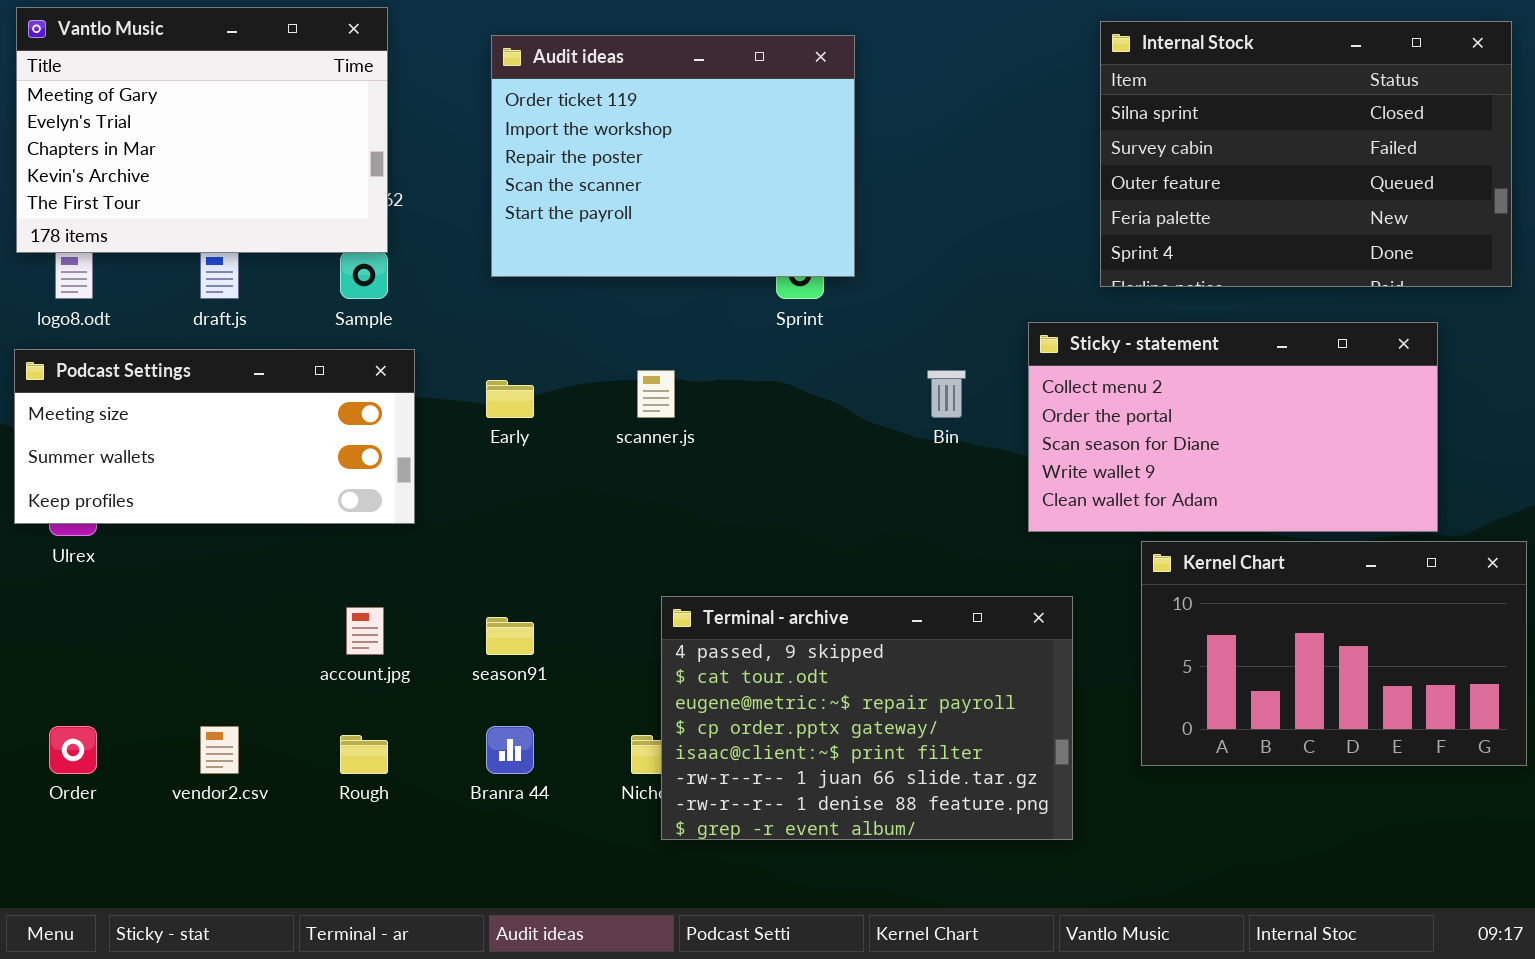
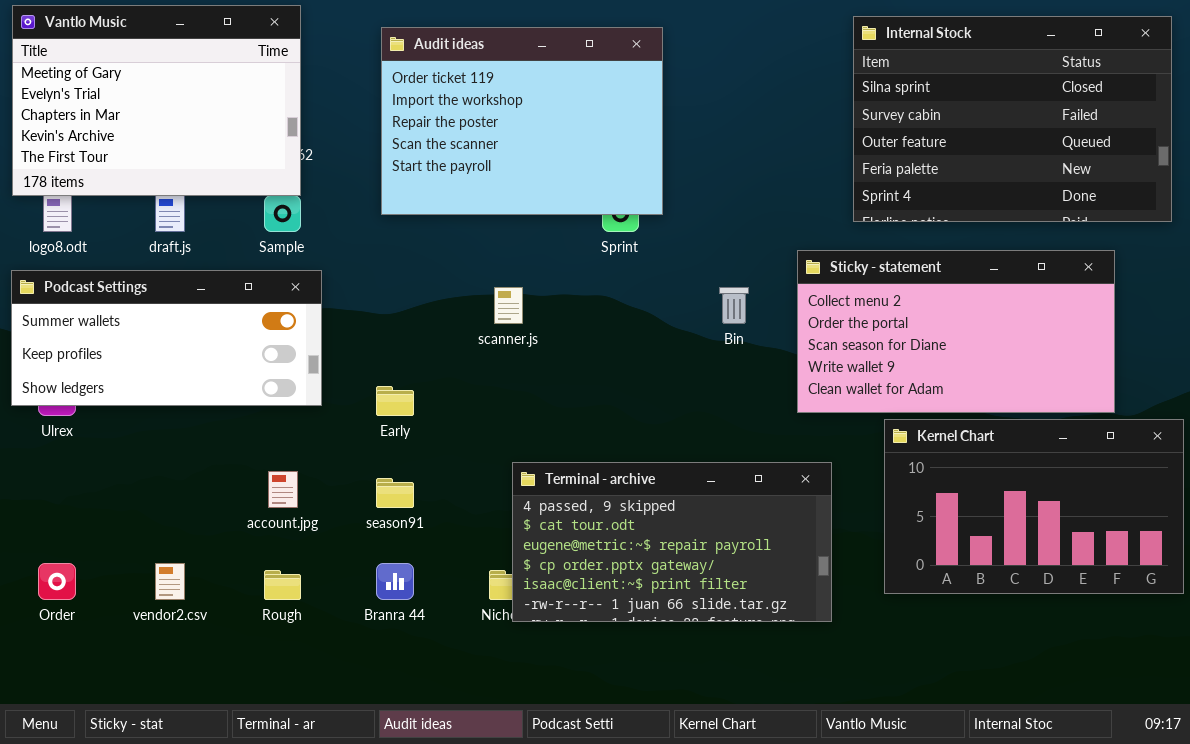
Podcast Settings: [14,349,415,524] -> [11,270,322,406], scrolled down 1 row
Early: [486,380,534,418] -> [376,386,414,416], moved
Terminal - archive: [661,596,1073,840] -> [512,462,832,622], resized

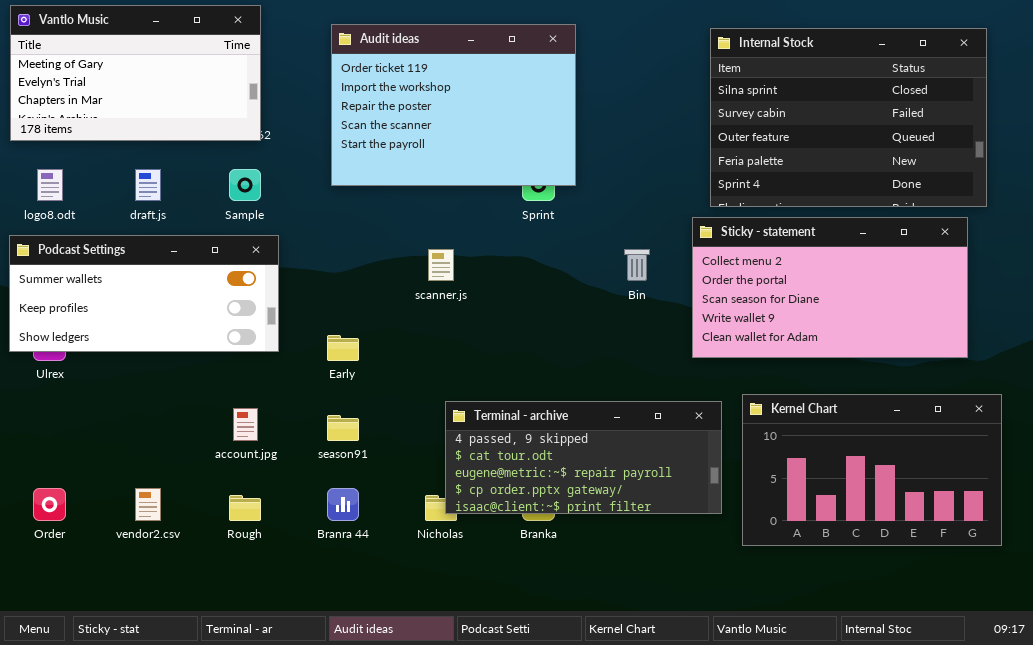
Vantlo Music: [12,5,301,196] -> [10,5,261,141], resized
Internal Stock: [853,16,1172,222] -> [710,28,987,207], moved
Kernel Chart: [884,419,1184,594] -> [742,394,1002,546], moved
Terminal - archive: [512,462,832,622] -> [445,401,722,514], resized

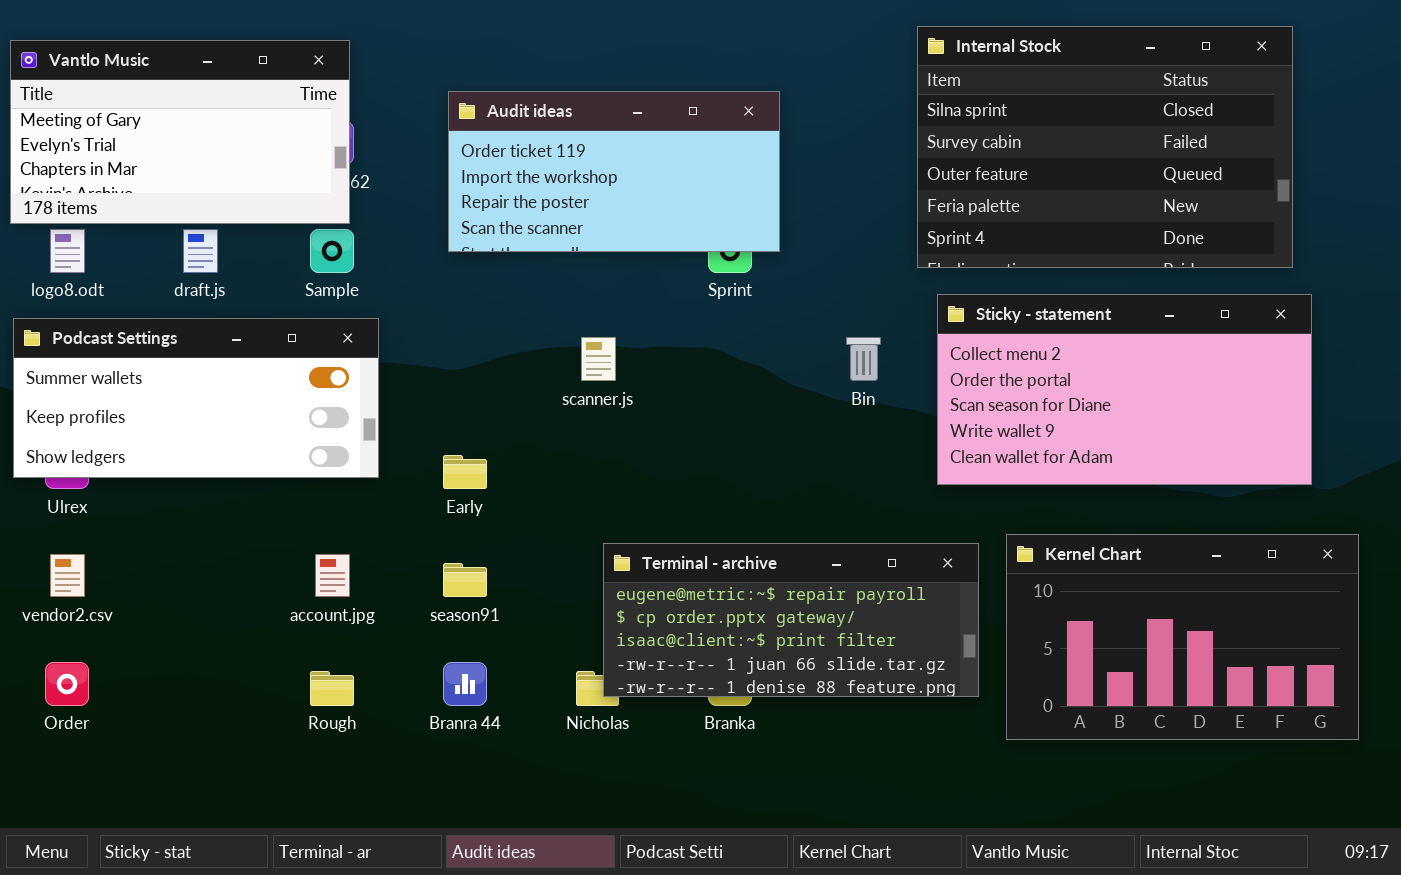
Vantlo Music: [10,5,261,141] -> [10,40,350,224], moved
Audit ideas: [331,24,576,186] -> [448,91,780,252], resized
Internal Stock: [710,28,987,207] -> [917,26,1293,268], moved
Terminal - archive: [445,401,722,514] -> [603,543,979,697], scrolled down 2 rows
vendor2.csv: [135,488,161,521] -> [50,554,85,597], moved

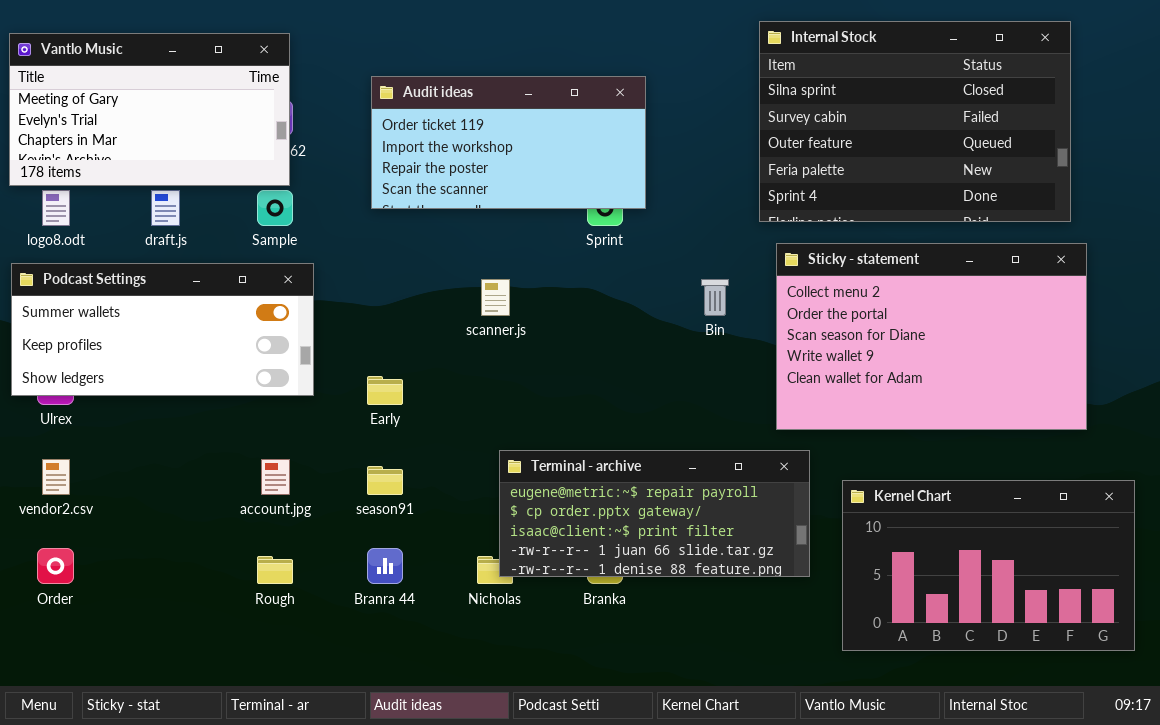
Sticky - statement: [937,294,1312,485] -> [776,243,1087,430], resized
Kernel Chart: [1006,534,1359,740] -> [842,480,1135,651], moved

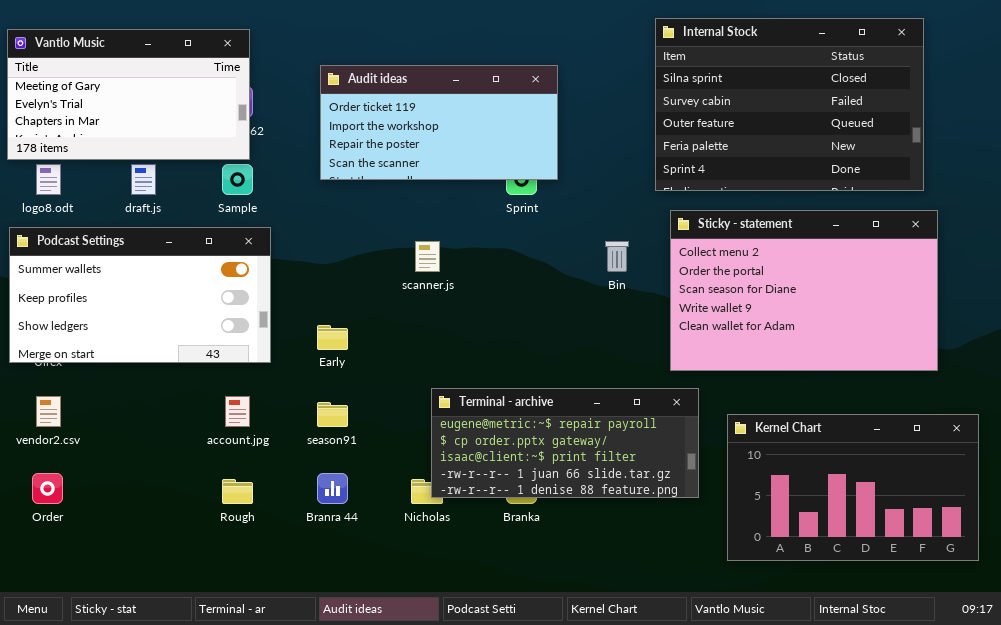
Podcast Settings: [11,263,314,396] -> [9,227,271,363], resized

